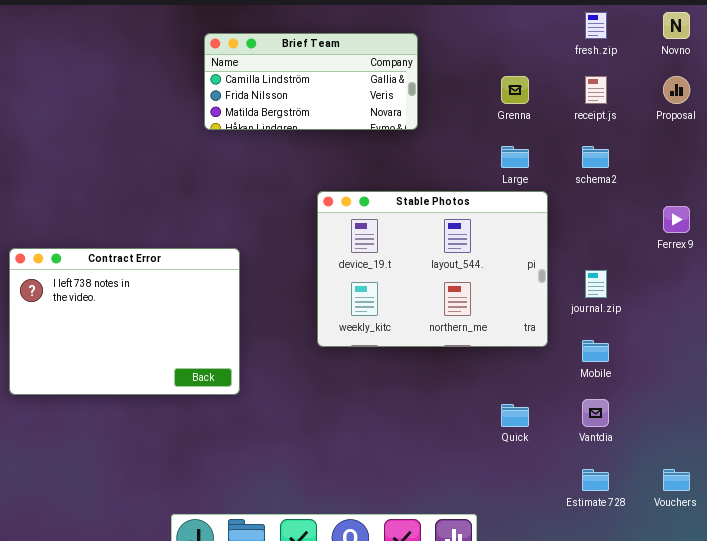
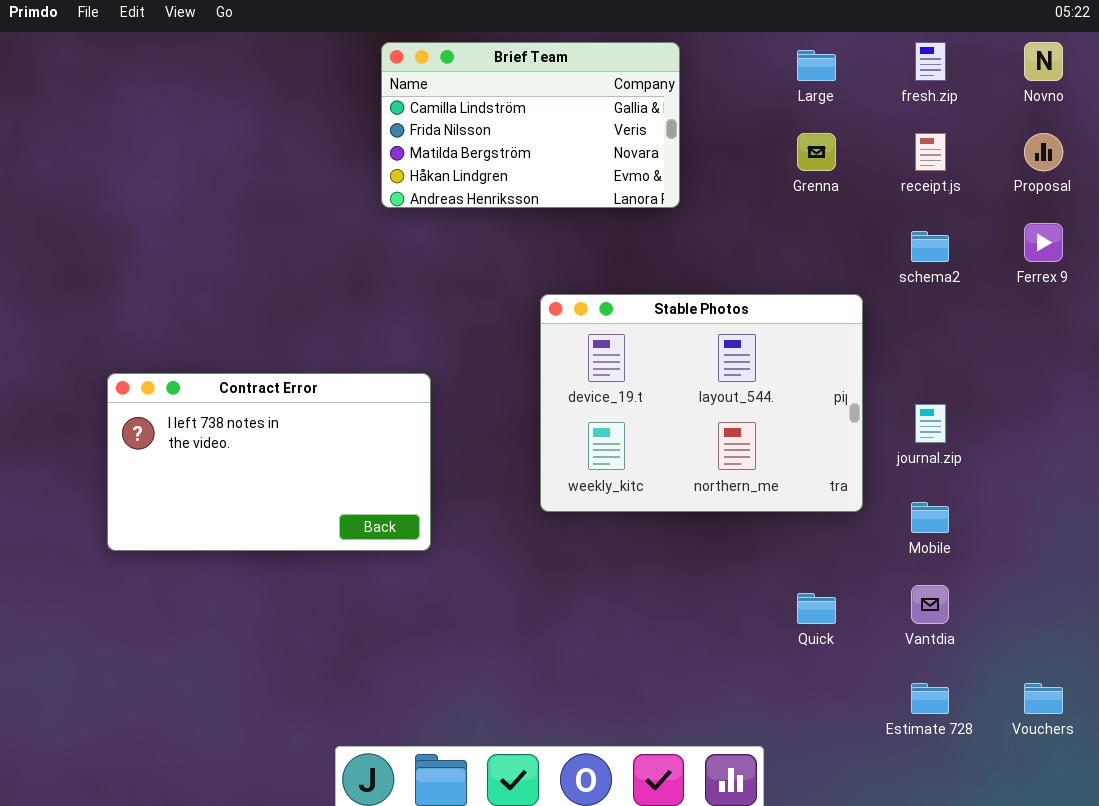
Brief Team: [204,33,418,130] -> [381,42,680,208], resized
Large: [501,146,529,168] -> [797,50,836,81], moved
Ferrex 9: [663,206,690,233] -> [1024,223,1063,262], moved
Contract Error: [9,248,240,395] -> [107,373,431,551], resized

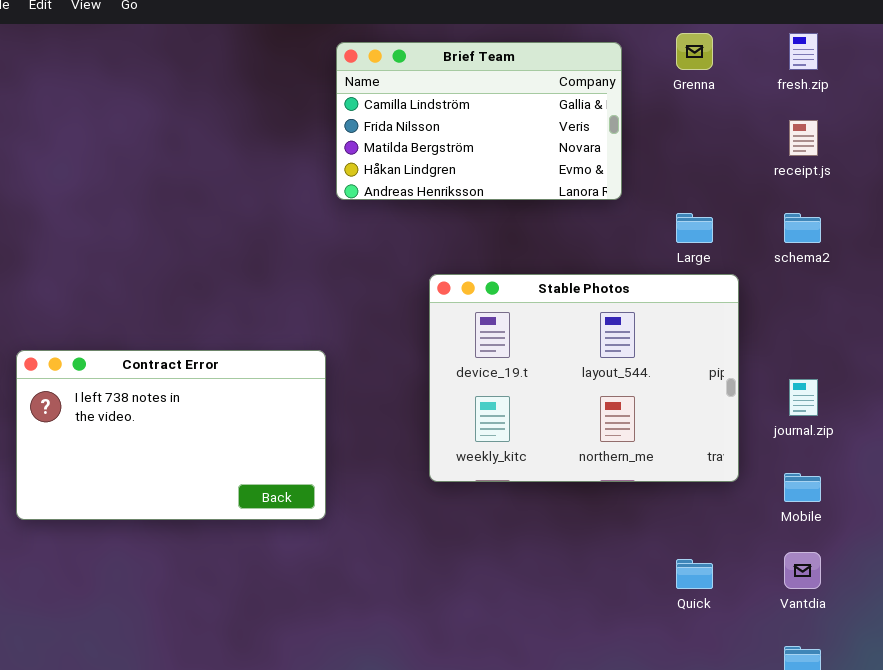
Brief Team: [381,42,680,208] -> [336,42,622,200], moved
Large: [797,50,836,81] -> [676,213,713,243], moved
Grenna: [797,133,836,171] -> [676,33,713,70], moved

